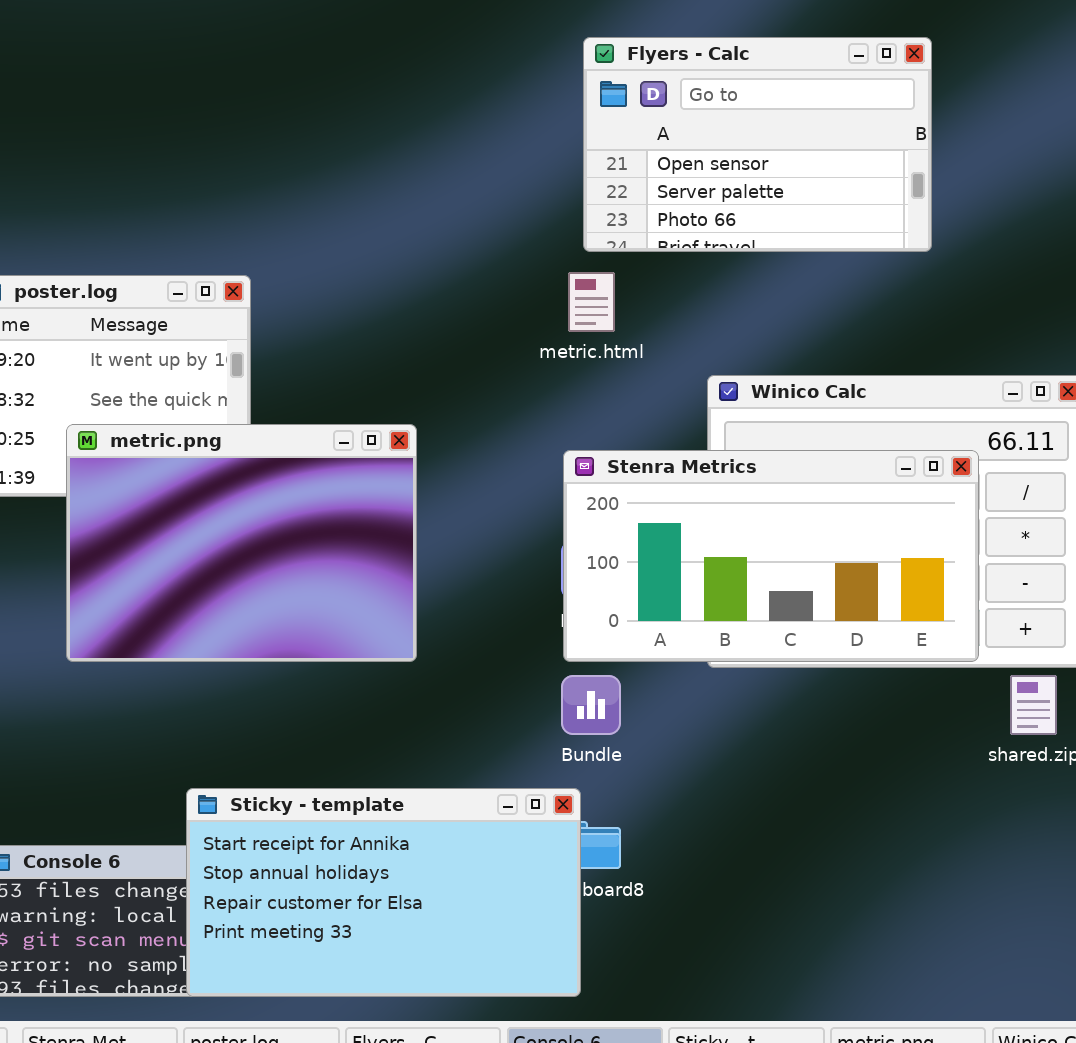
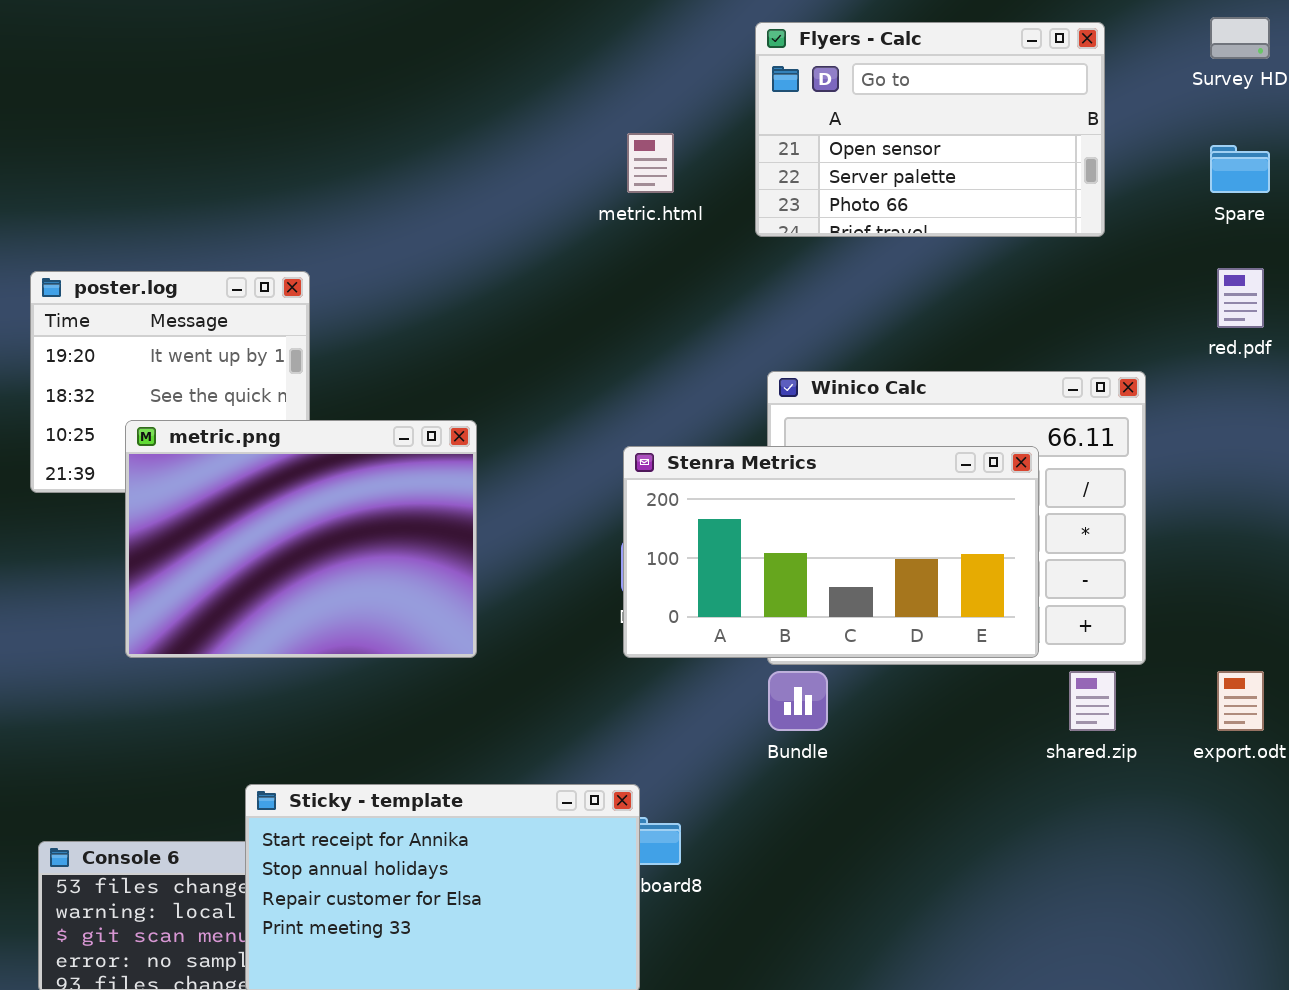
Flyers - Calc: [583,37,932,252] -> [755,22,1105,237], moved
metric.html: [568,272,615,332] -> [627,133,674,193], moved
Bundle: [561,675,621,735] -> [768,671,828,731], moved

